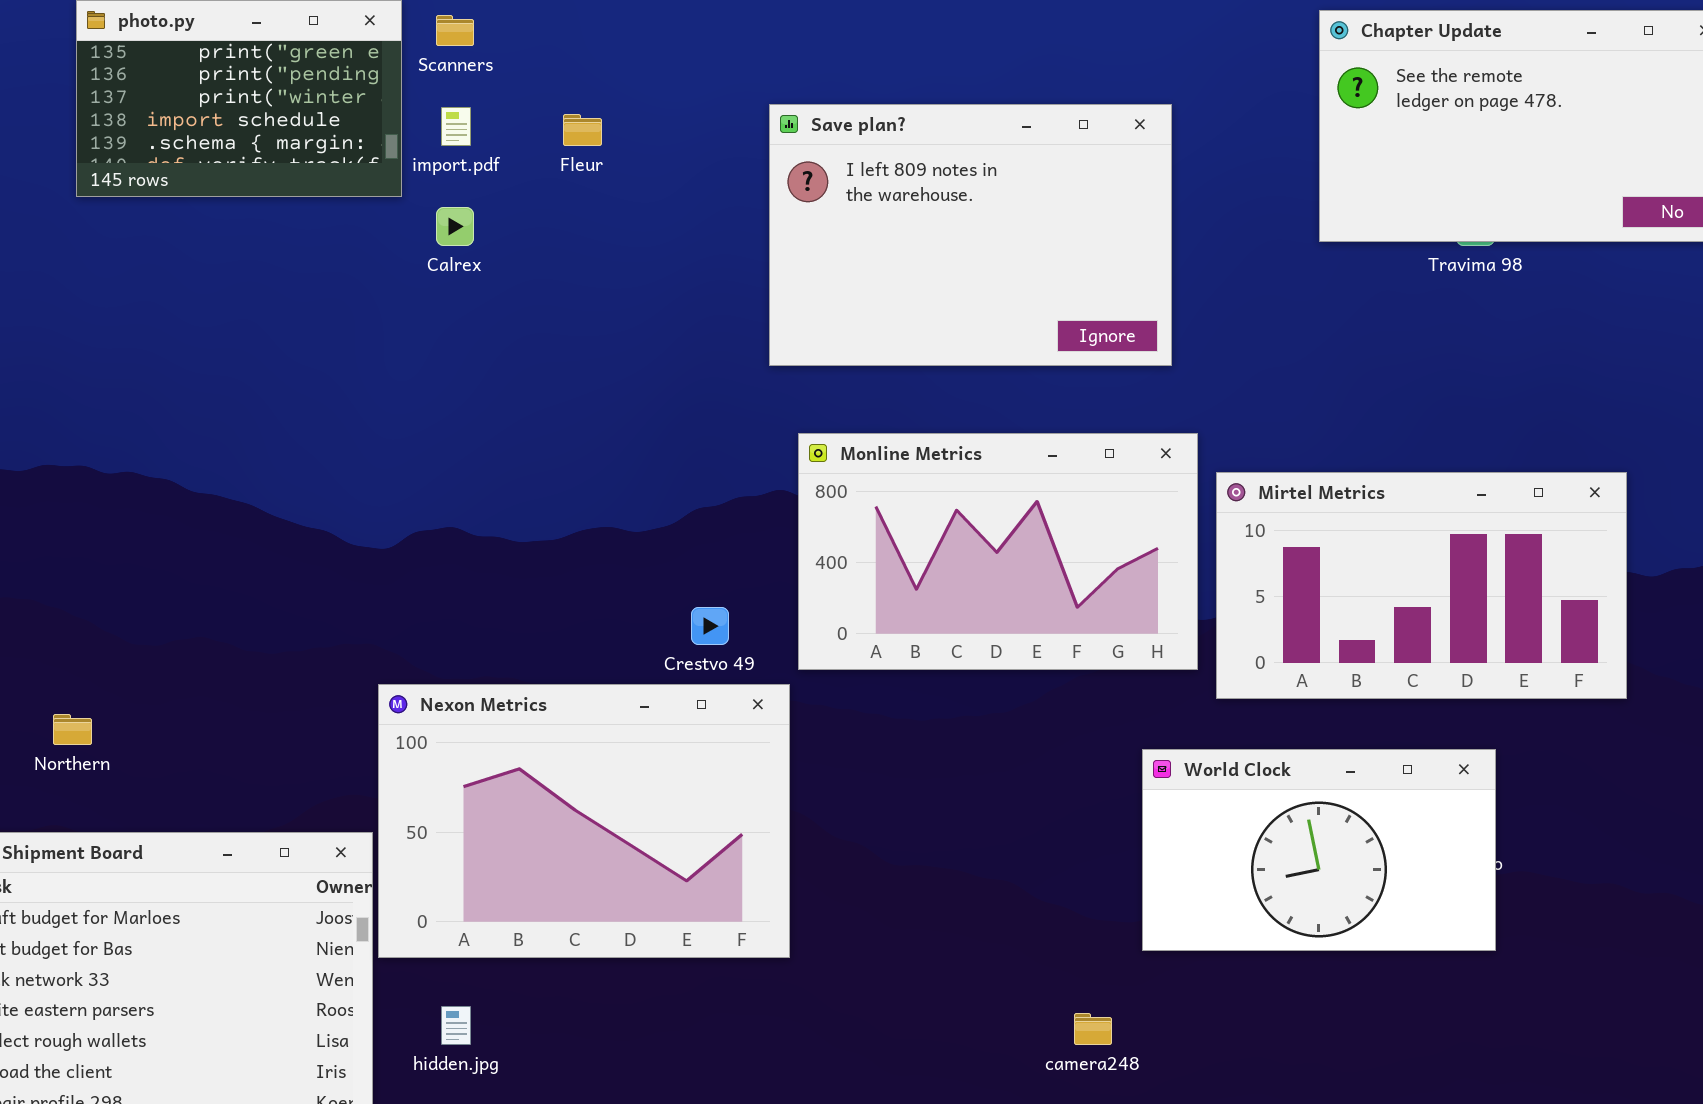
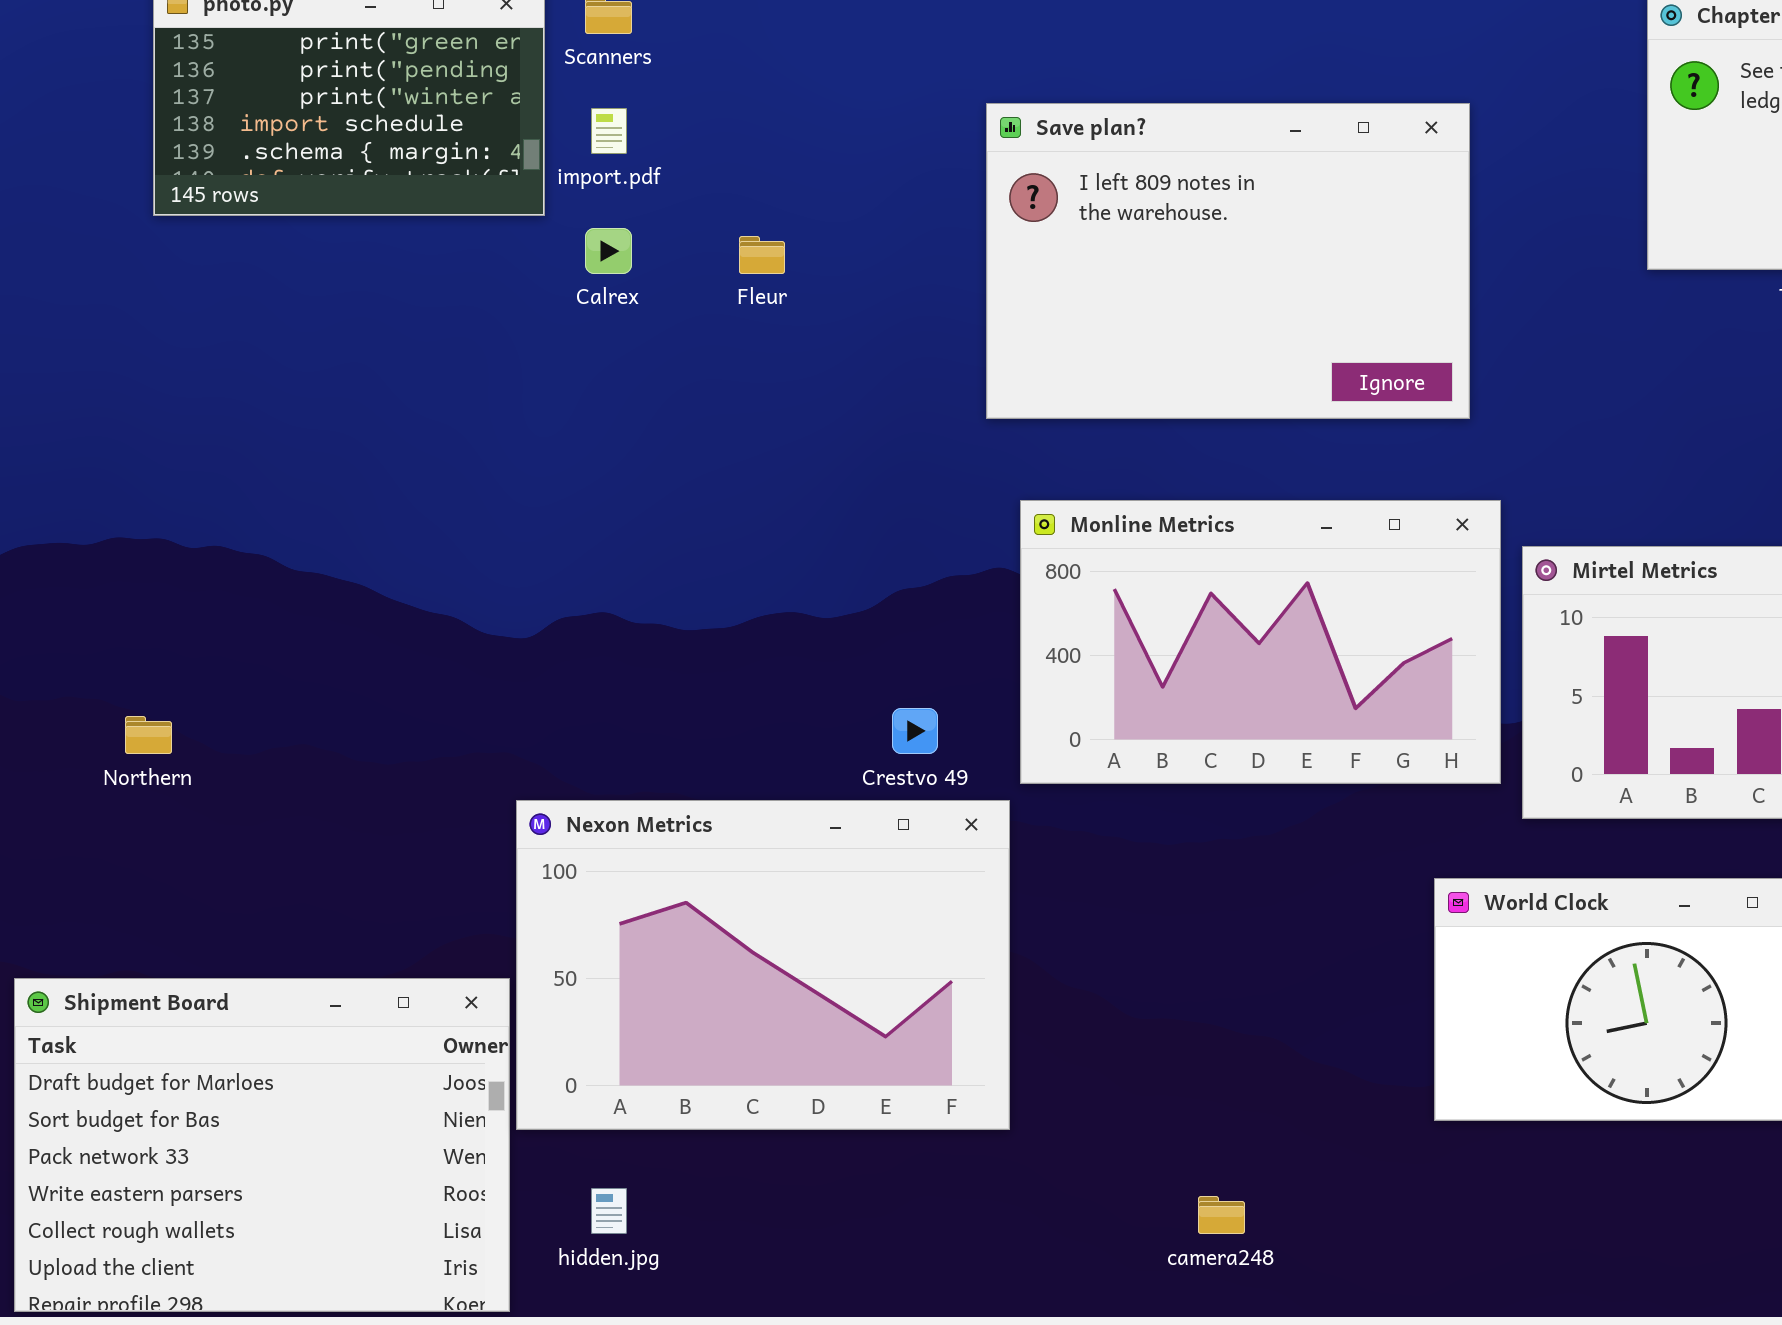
Fleur: [563,114,602,146] -> [739,236,785,274], moved
Northern: [53,714,92,745] -> [125,716,172,754], moved
camera248: [1074,1013,1112,1045] -> [1198,1196,1245,1234], moved

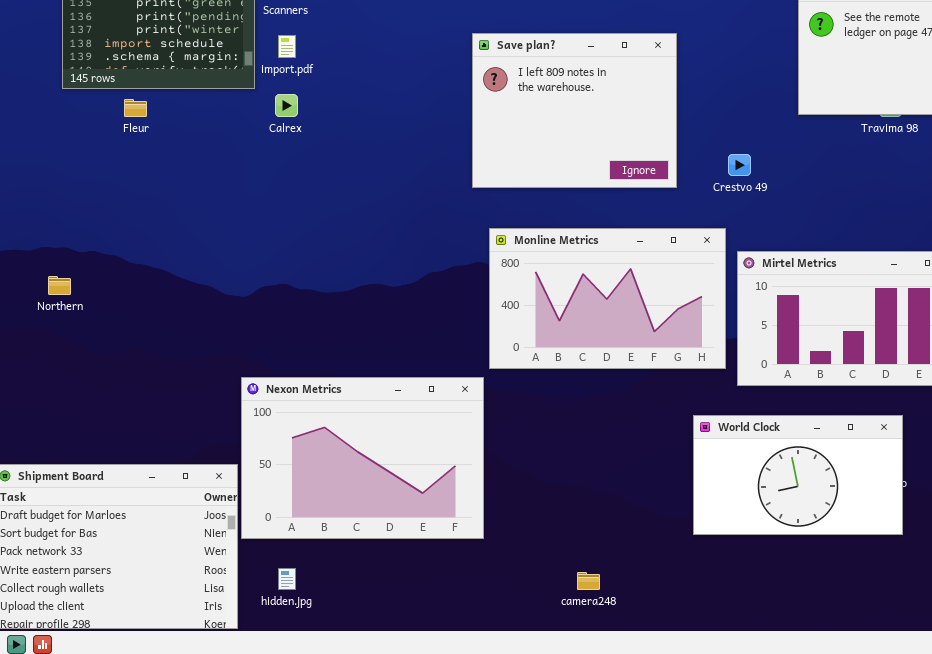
Save plan?: [986,103,1470,419] -> [472,33,677,188], resized
Fleur: [739,236,785,274] -> [124,99,147,117], moved
Crestvo 49: [892,708,938,754] -> [728,154,751,176], moved
Northern: [125,716,172,754] -> [48,276,71,295], moved

